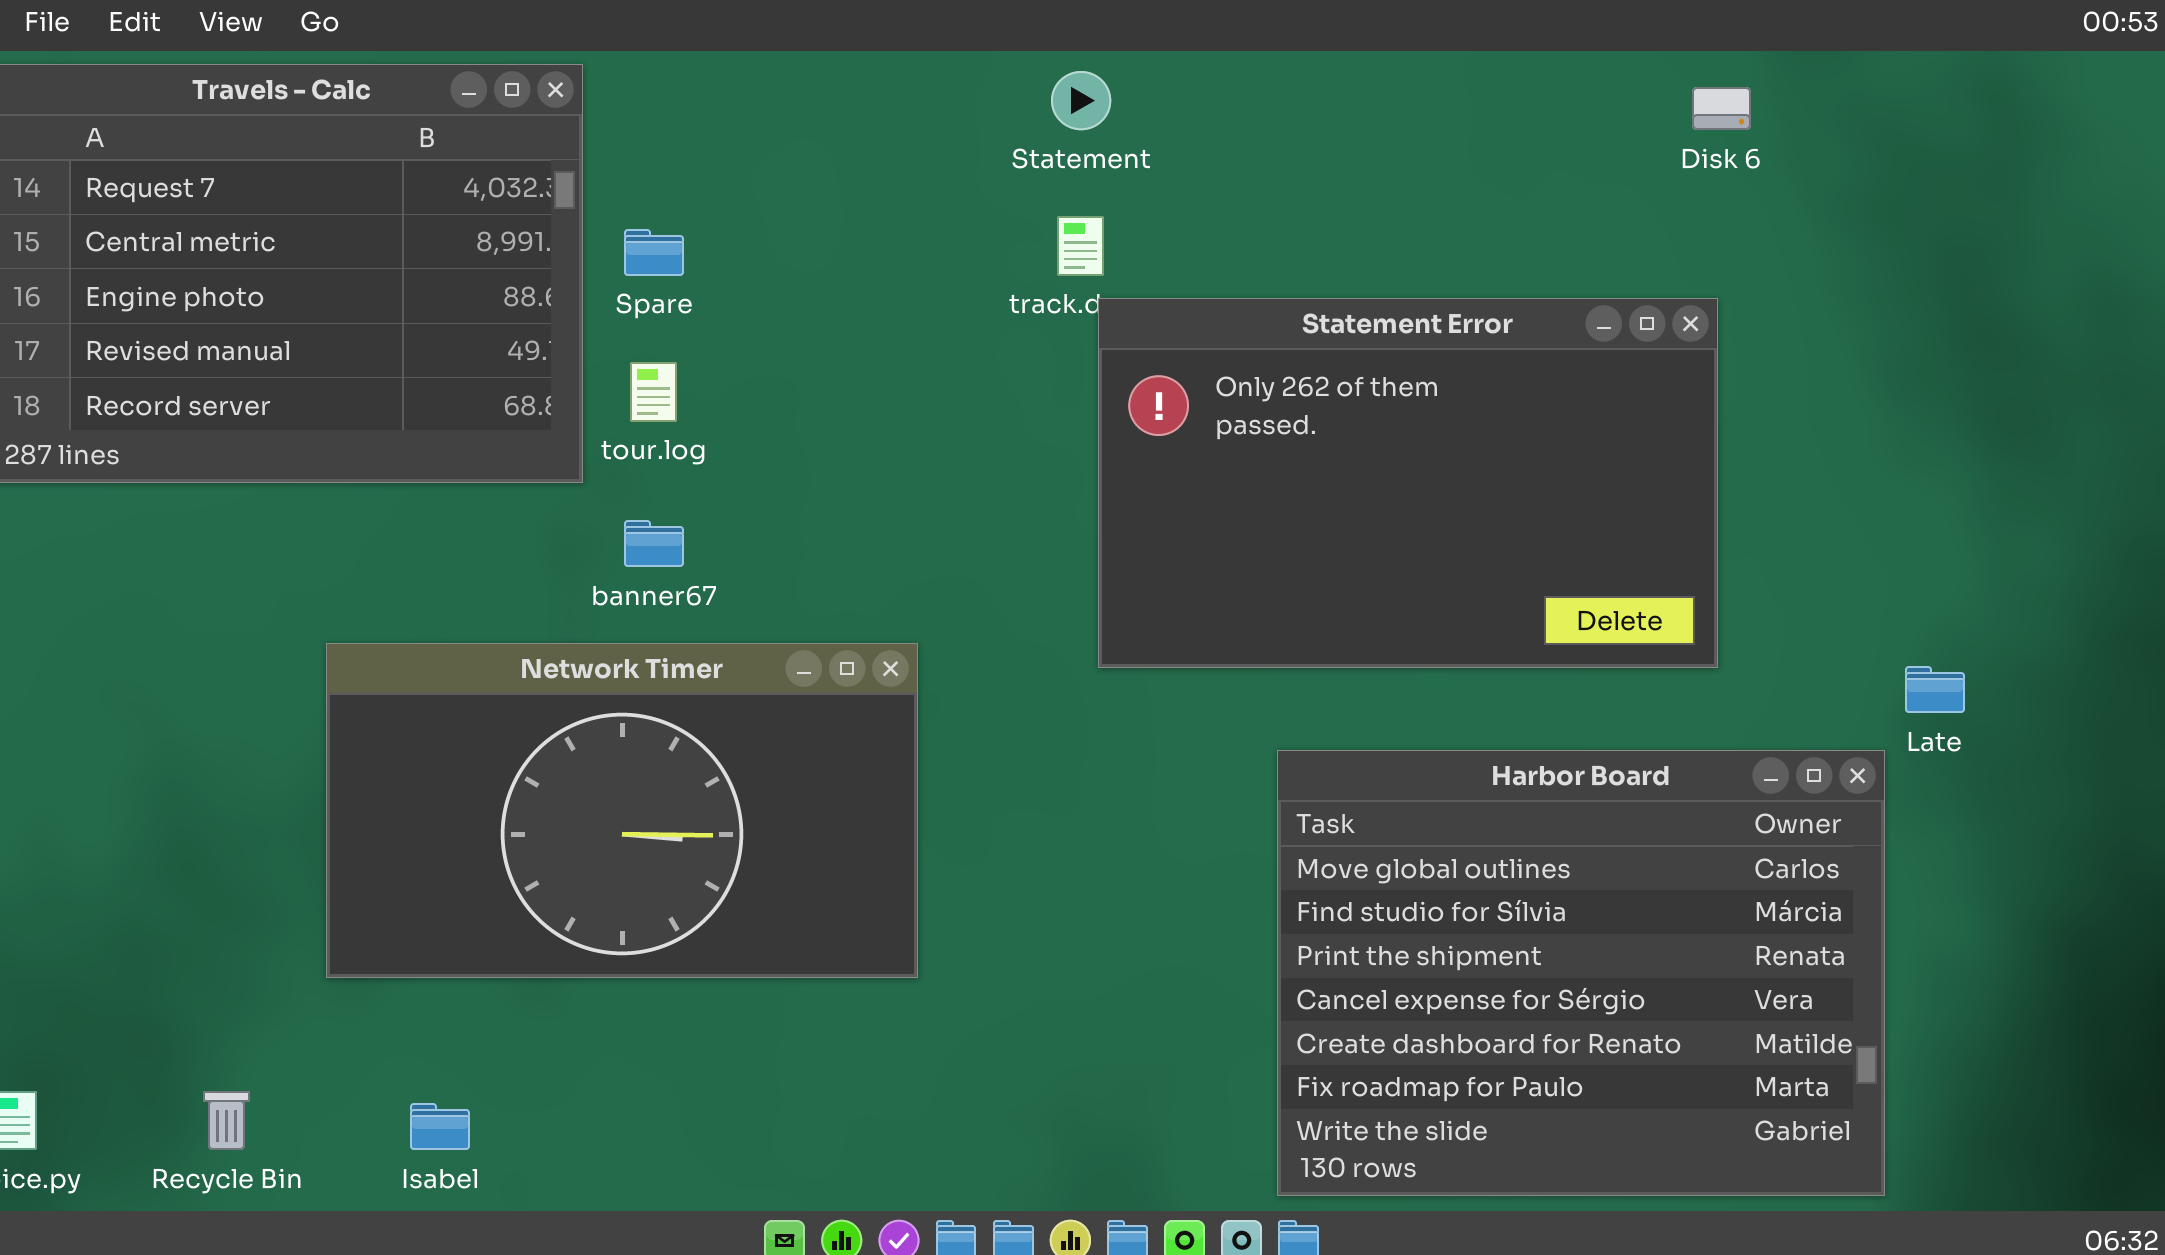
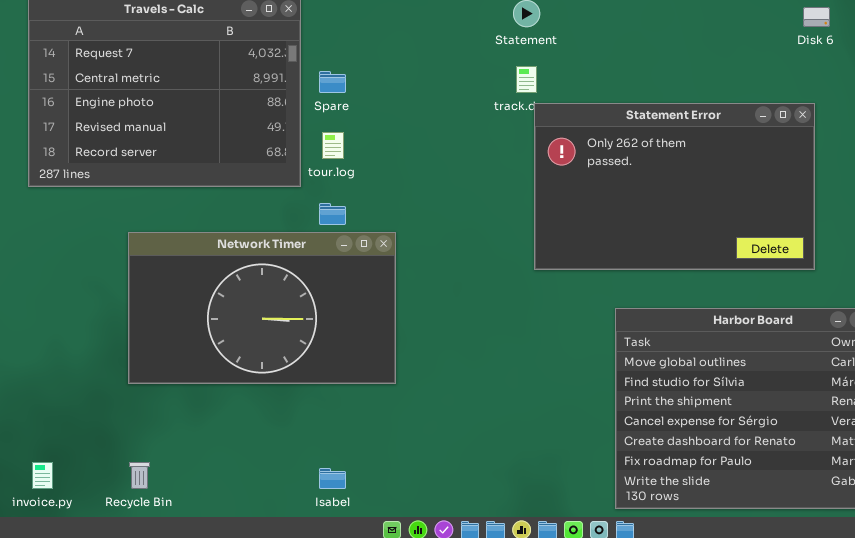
Network Timer: [326,643,918,978] -> [128,232,396,384], moved
Isabel: [410,1103,470,1150] -> [319,468,346,489], moved

